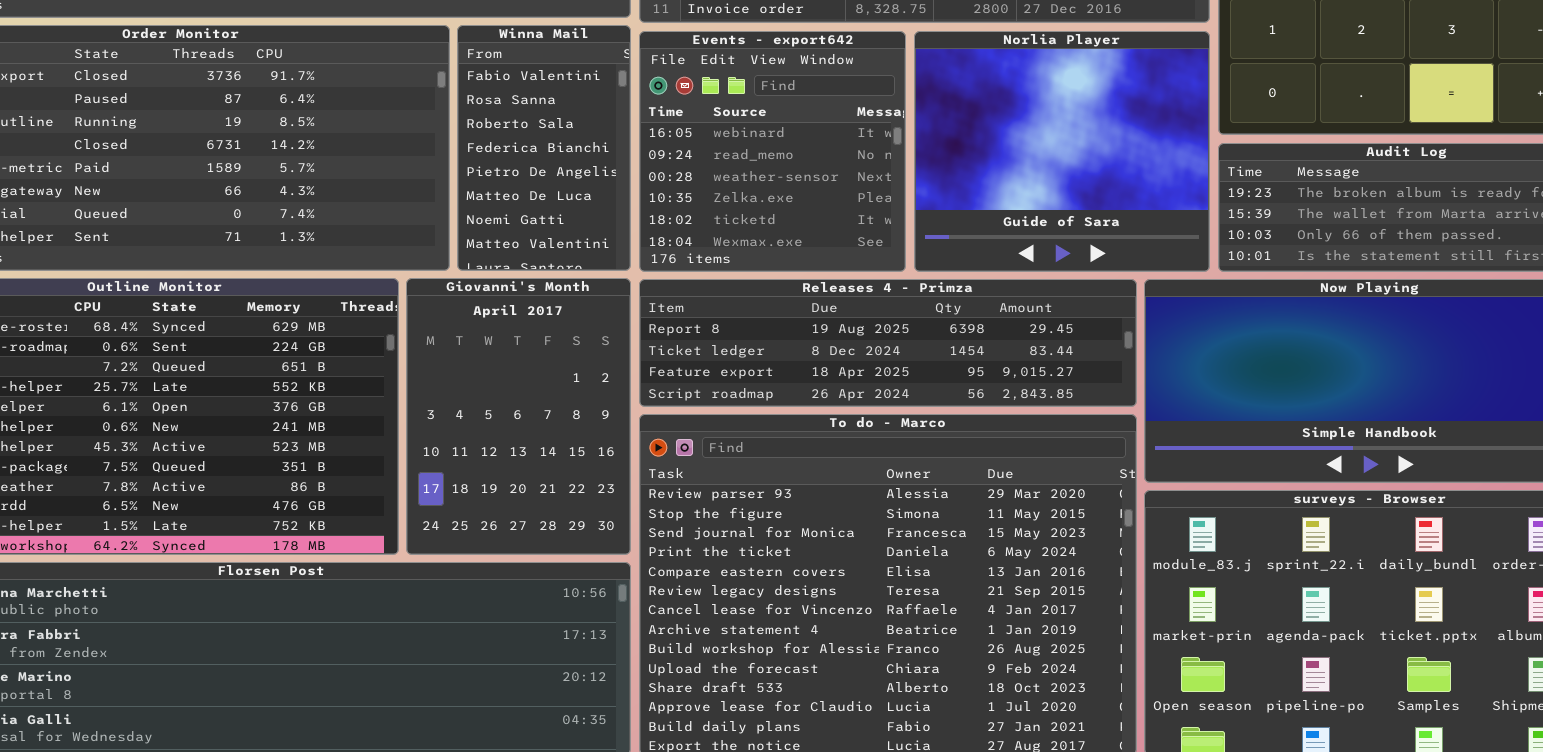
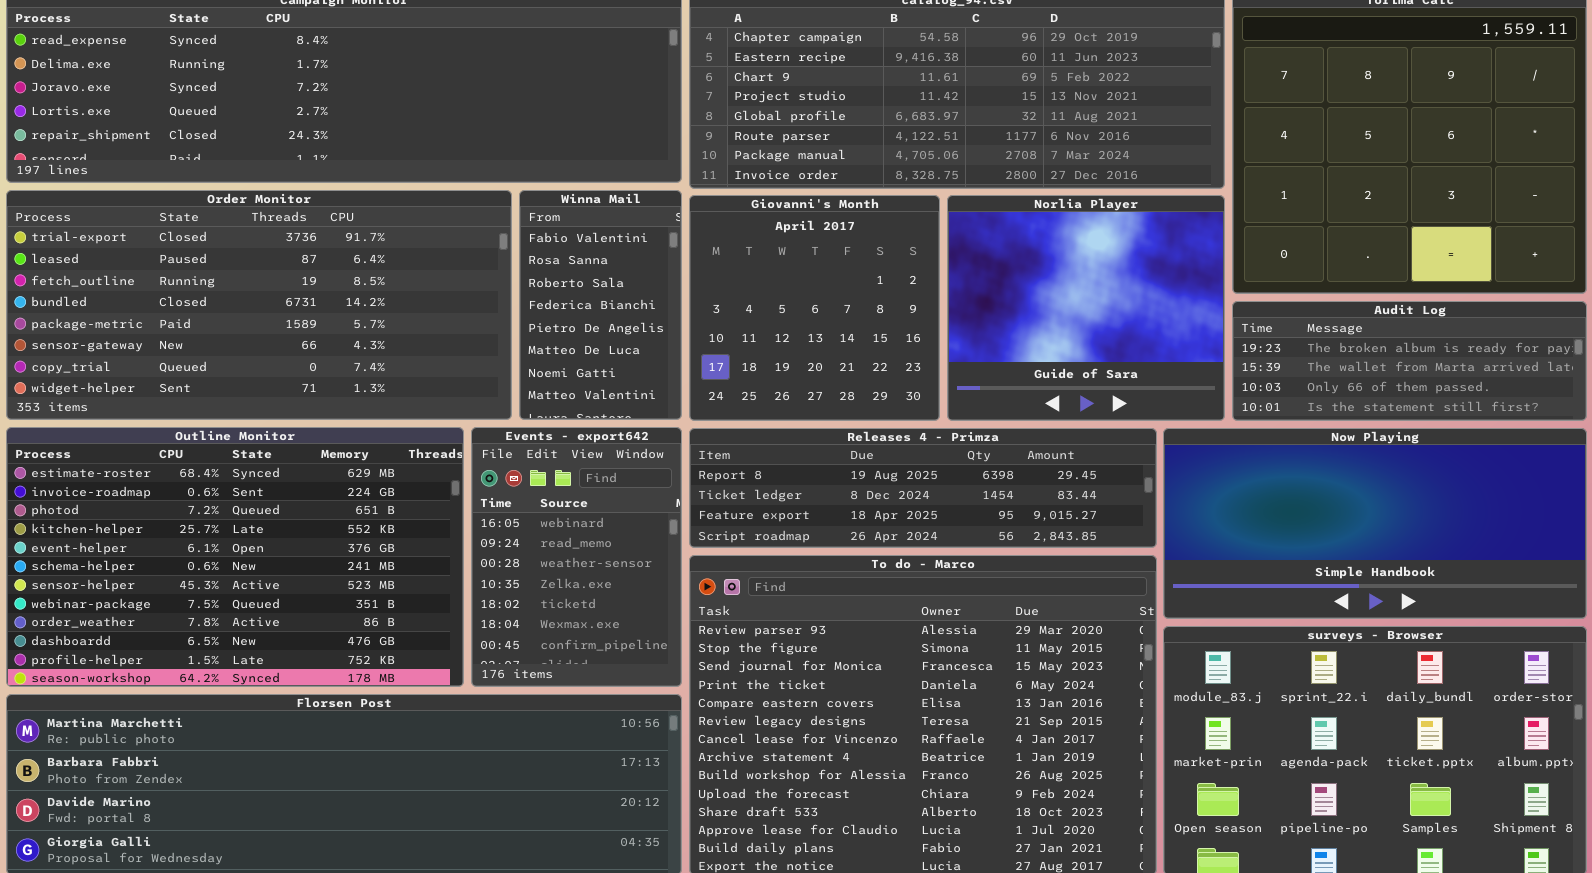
Events - export642: [639,31,906,272] -> [471,427,682,687], moved, resized
Giovanni's Month: [406,278,631,555] -> [689,195,940,421], moved, resized

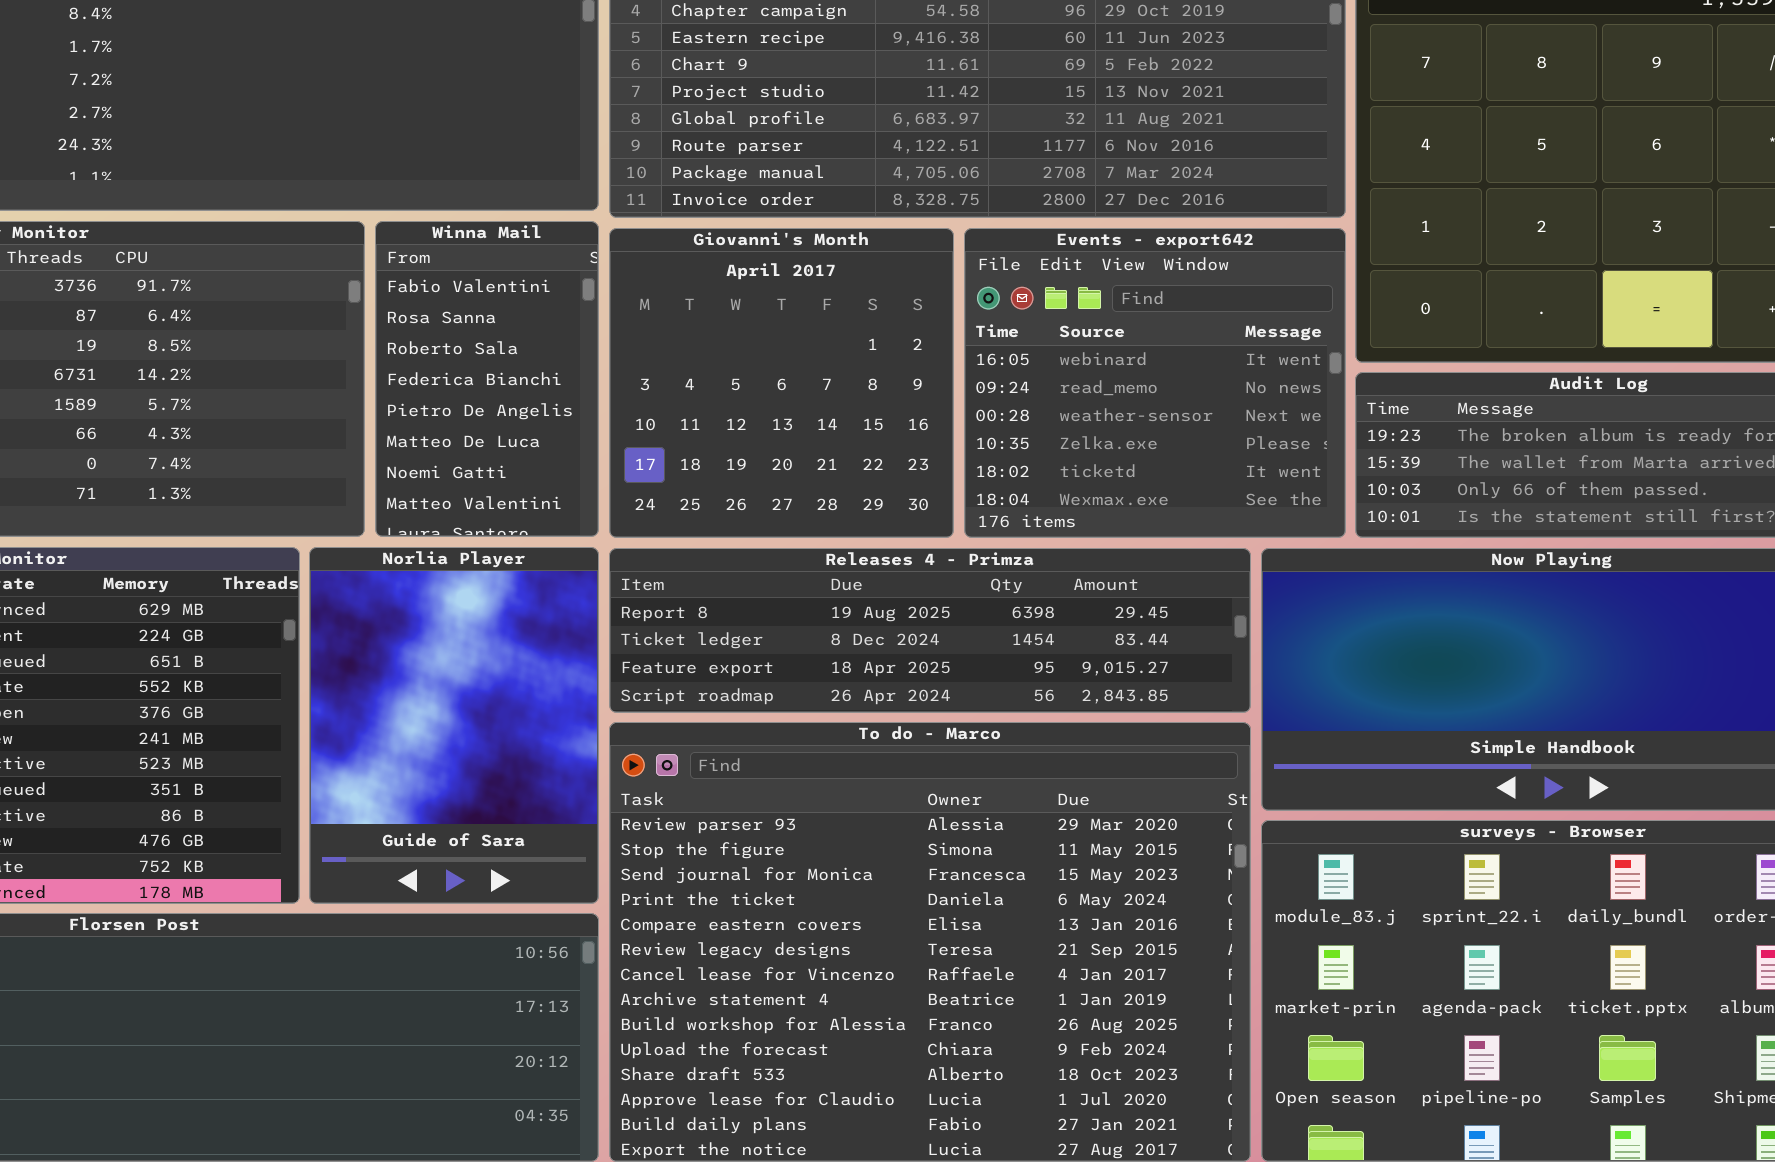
Norlia Player: [947,195,1225,421] -> [309,547,599,904], moved, resized
Events - export642: [471,427,682,687] -> [964,228,1346,538], moved, resized

